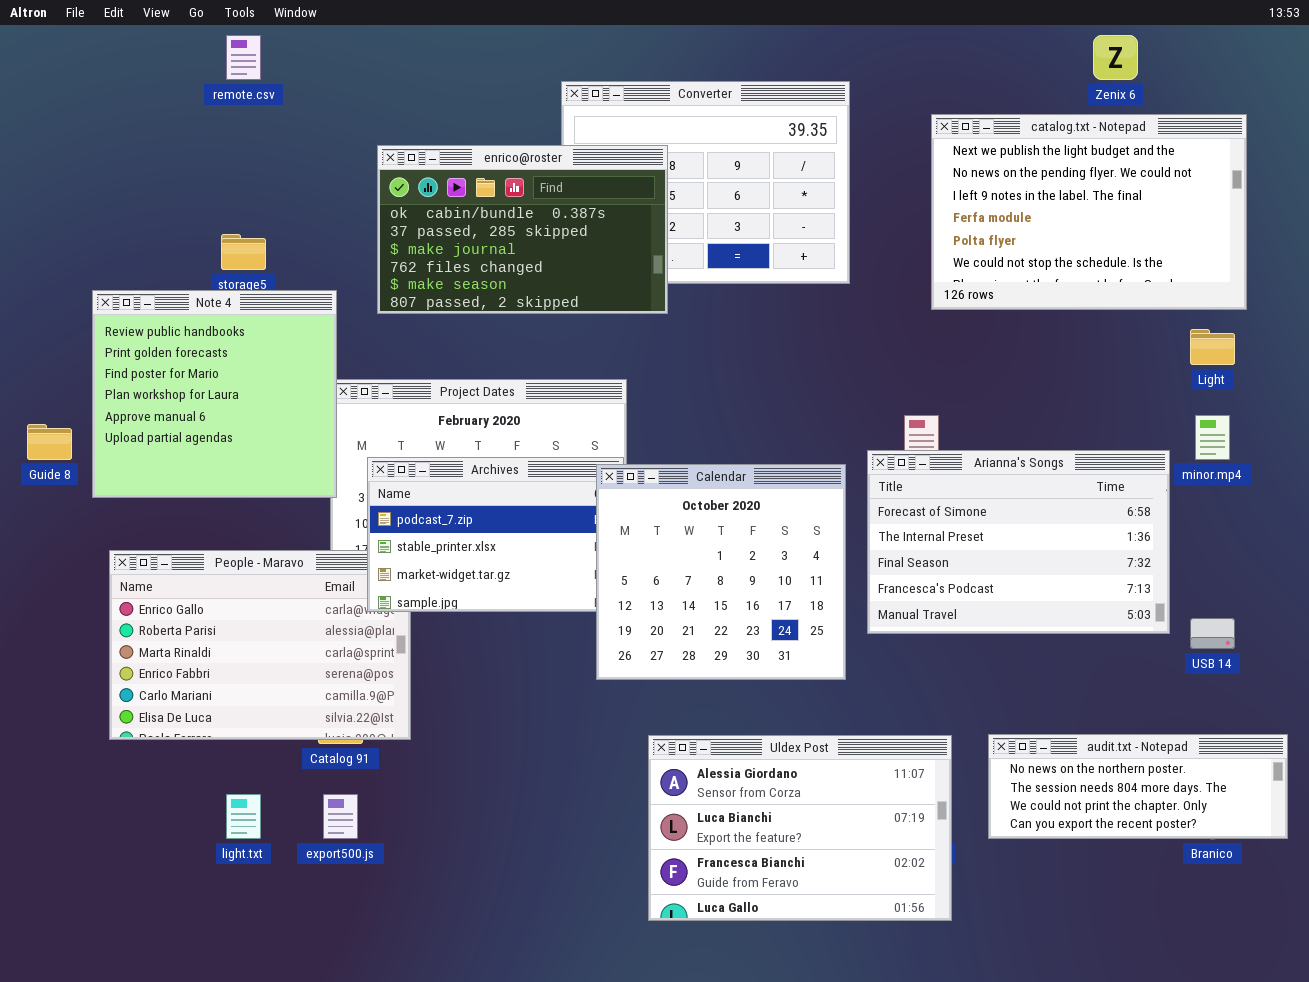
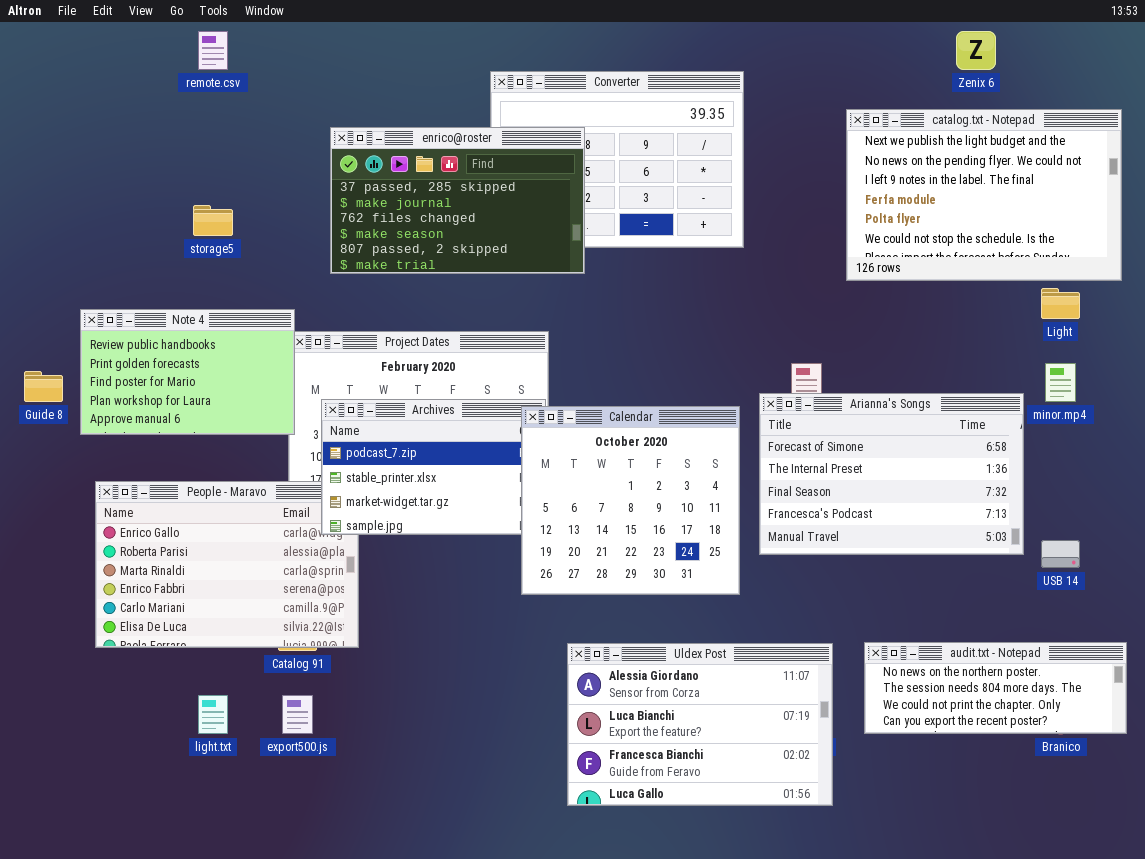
catalog.txt - Notepad: [931,114,1247,310] -> [846,109,1122,281], moved
enrico@roster: [377,145,668,314] -> [330,127,585,274], scrolled down 1 row
Note 4: [92,290,337,498] -> [80,309,295,435], resized

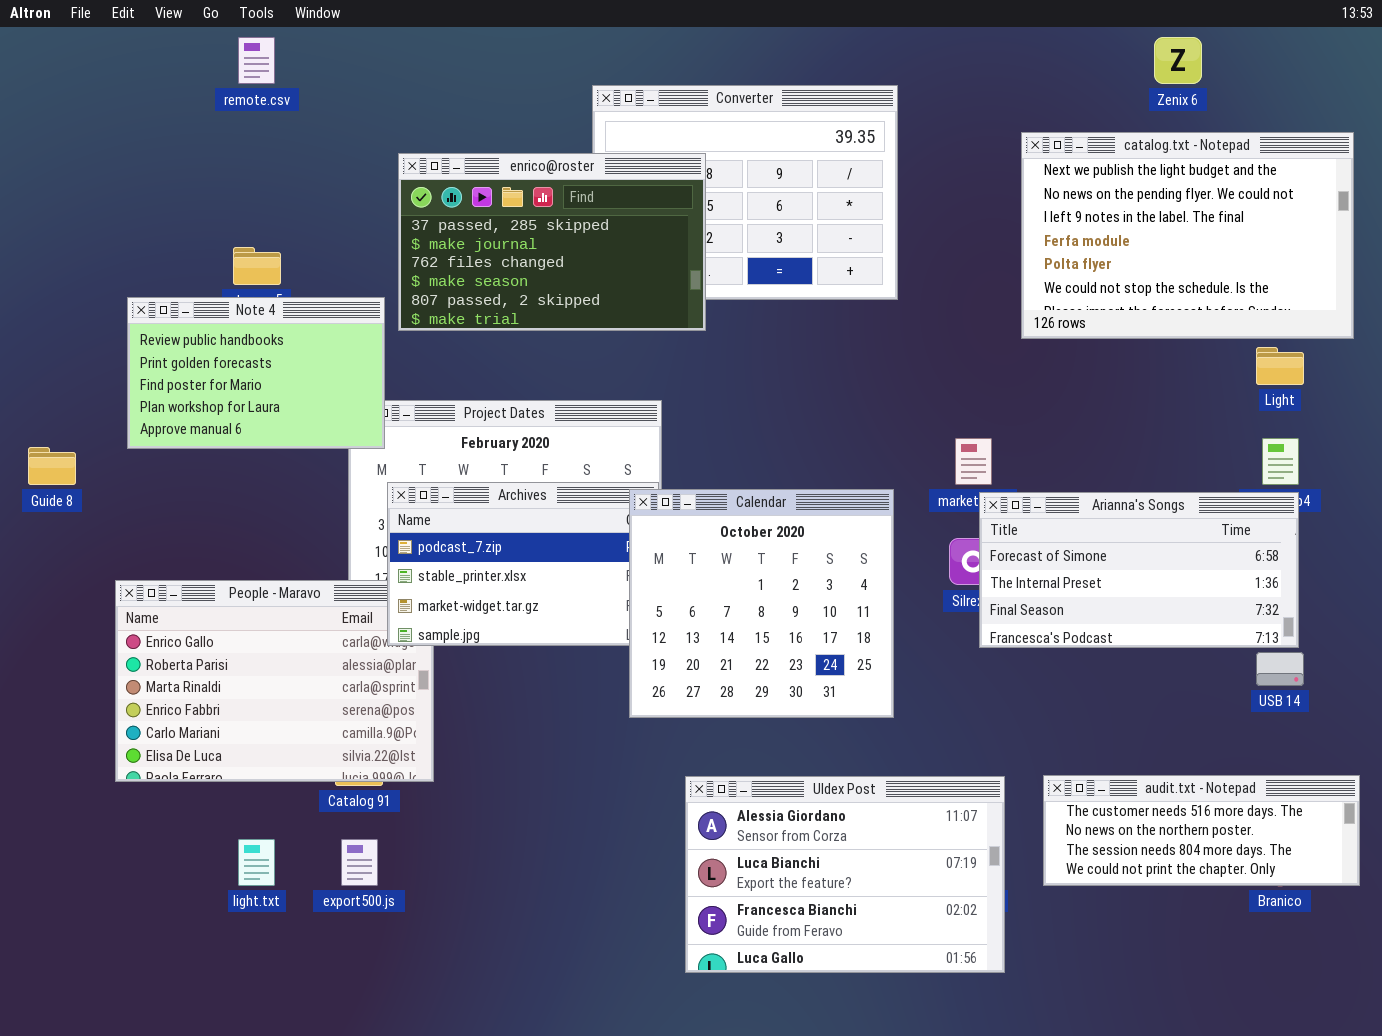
Note 4: [80,309,295,435] -> [127,297,385,449], moved
Arianna's Songs: [759,393,1024,555] -> [979,492,1299,648], moved, resized
audit.txt - Notepad: [864,642,1127,734] -> [1043,775,1360,886], scrolled up 1 row

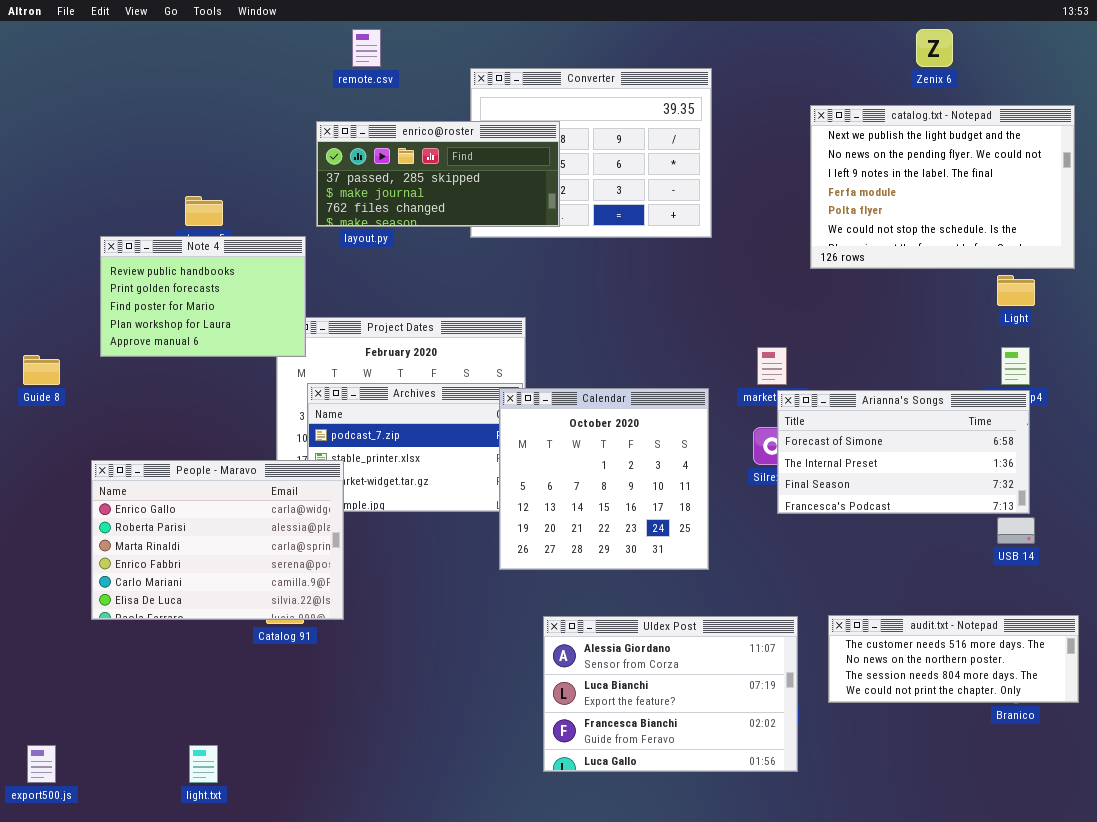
remote.csv: [238,37,275,84] -> [352,29,381,67], moved
enrico@roster: [398,153,706,331] -> [316,121,560,227], resized
People - Maravo: [115,580,434,782] -> [91,460,344,620], raised
light.txt: [238,839,275,886] -> [189,745,218,783], moved
export500.js: [341,839,378,886] -> [27,745,56,783], moved

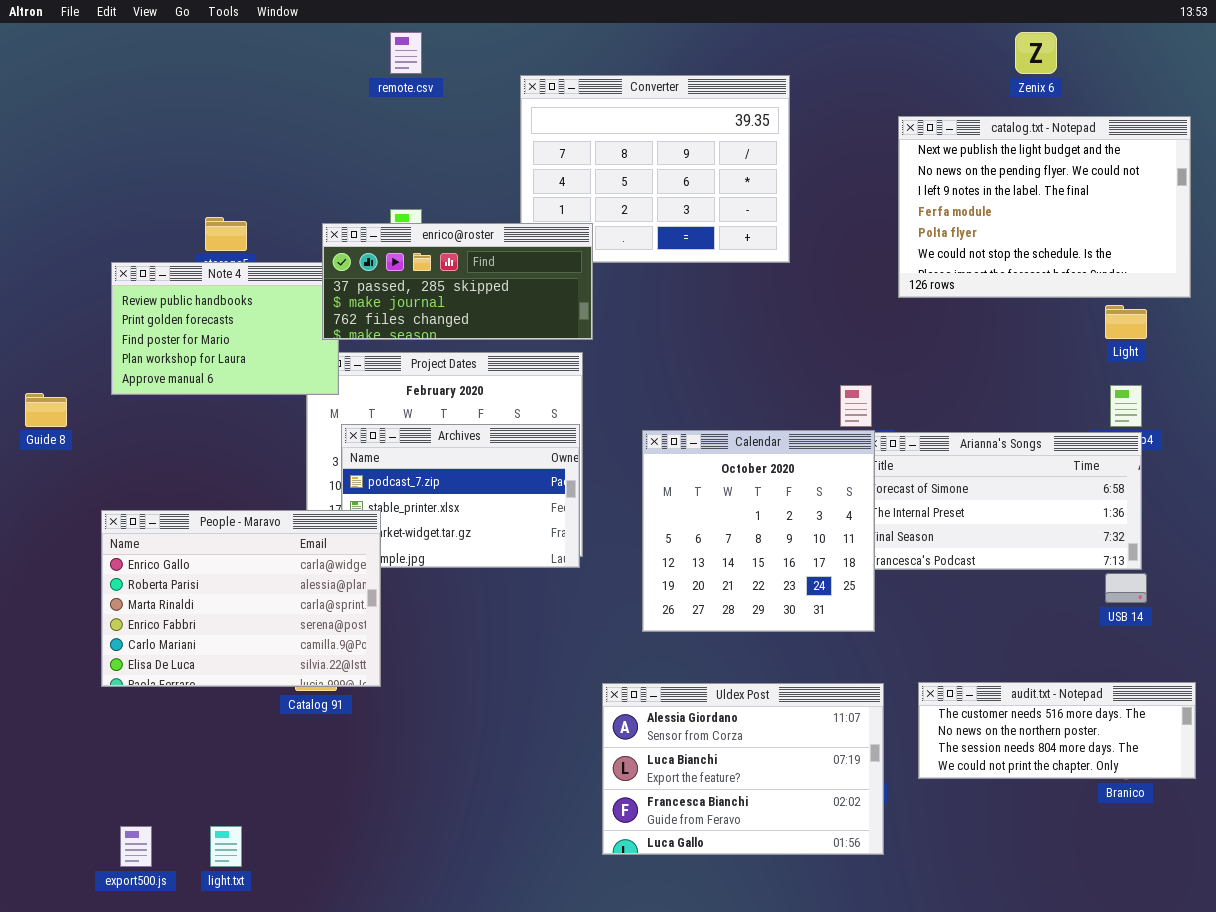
enrico@roster: [316,121,560,227] -> [322,223,593,340], moved
Calendar: [499,388,709,570] -> [642,430,875,632], moved
export500.js: [27,745,56,783] -> [120,826,152,867], moved

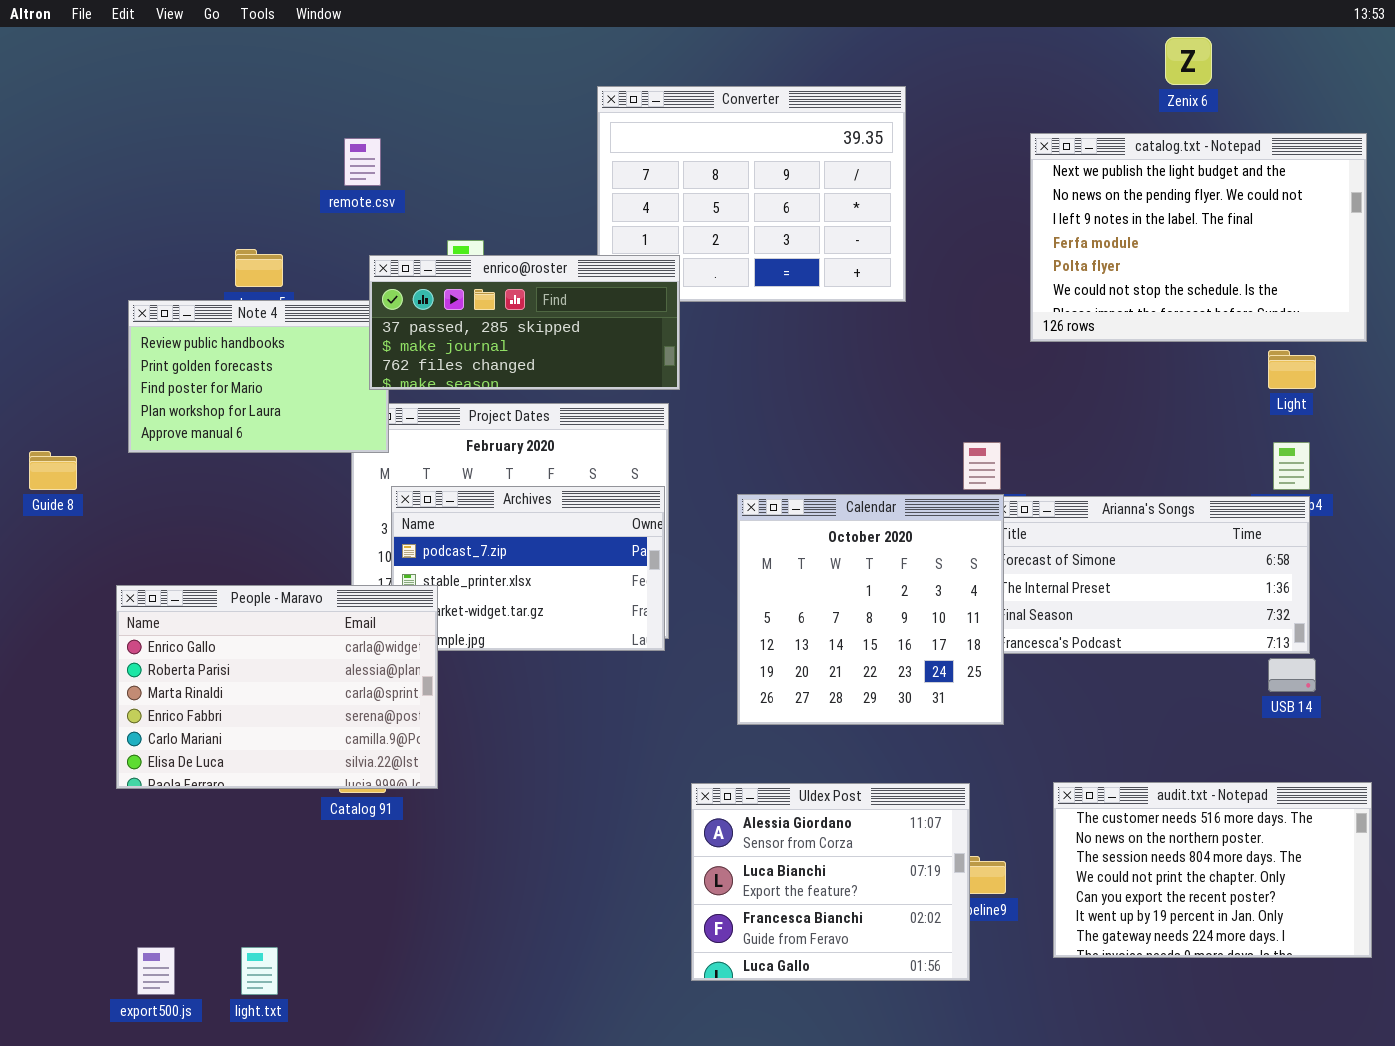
remote.csv: [390,32,422,74] -> [344,138,381,186], moved
audit.txt - Notepad: [918,682,1196,779] -> [1053,782,1372,958], resized
Uldex Post: [602,683,884,855] -> [691,783,970,981], resized

